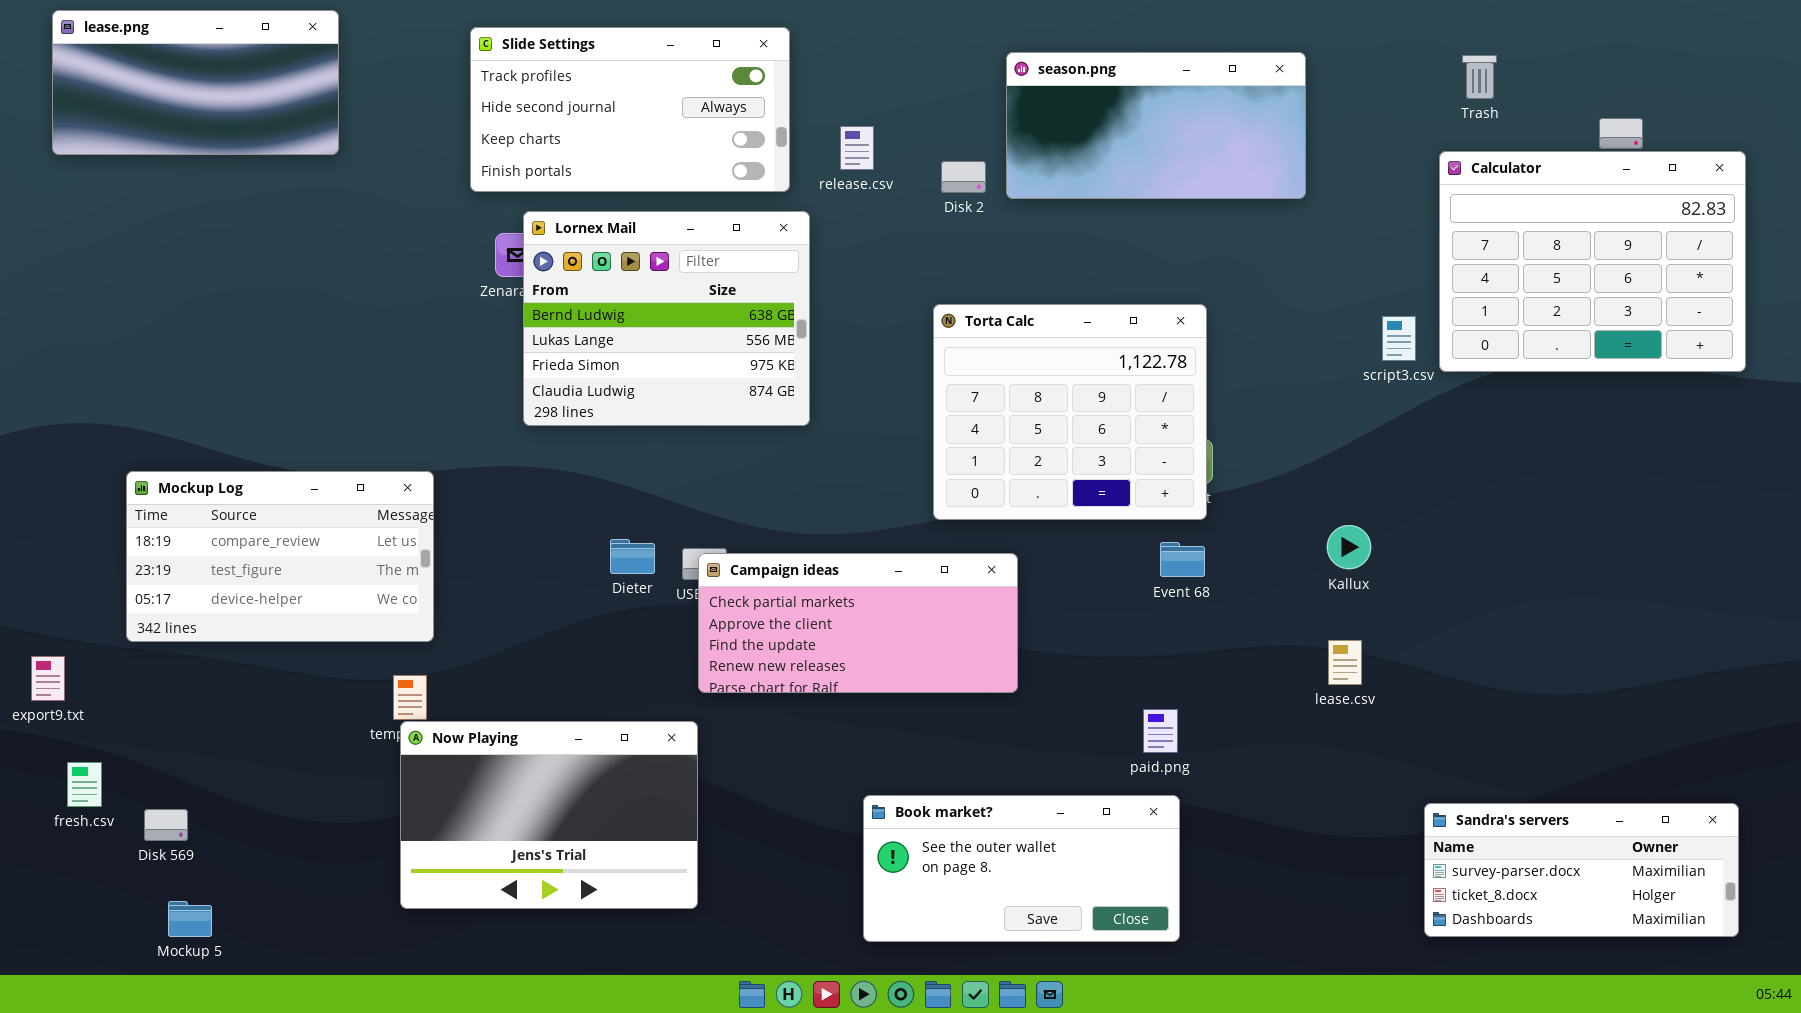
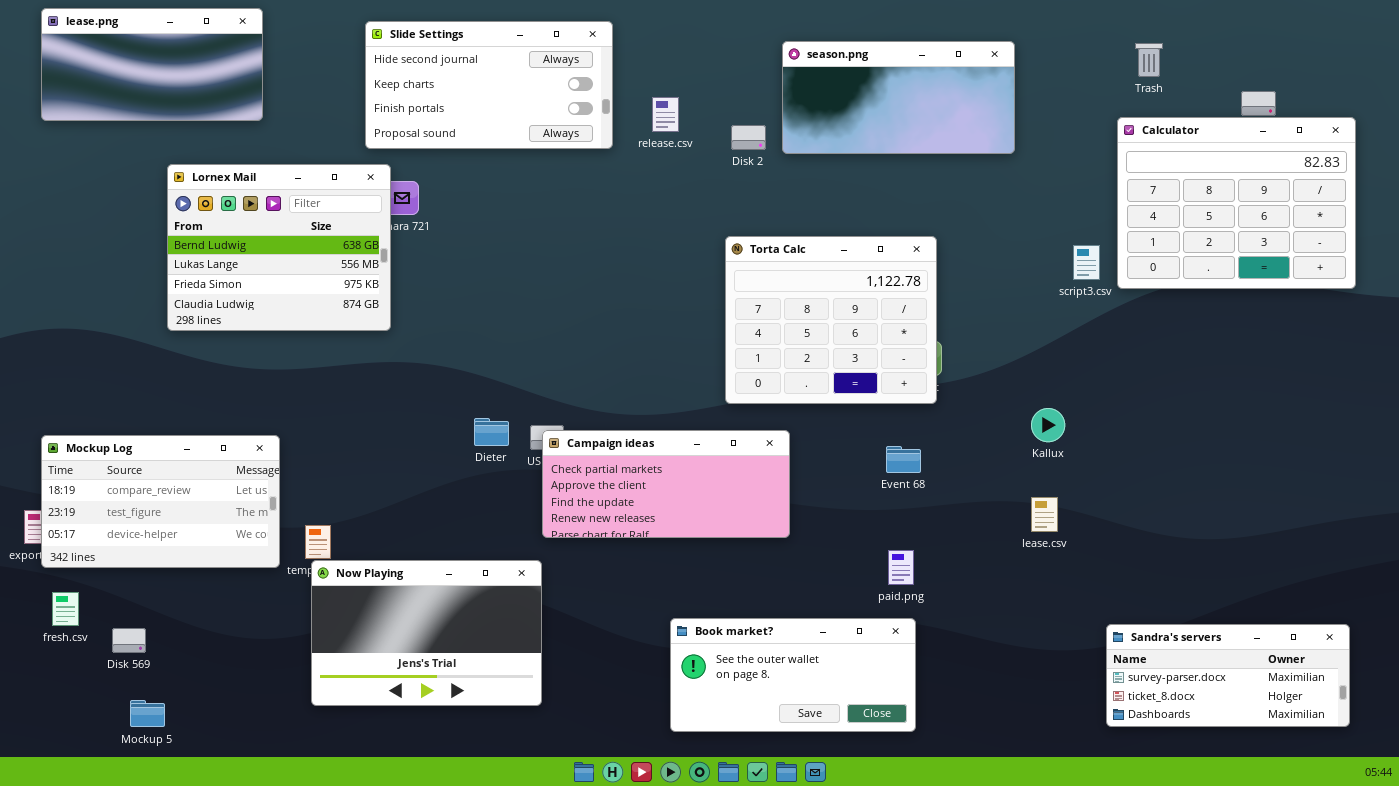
Slide Settings: [470,27,790,192] -> [365,21,613,149], scrolled down 1 row
Lornex Mail: [523,211,810,426] -> [167,164,391,331], moved
Mockup Log: [126,471,434,642] -> [41,435,280,568], moved
Event 68: [1160,542,1205,577] -> [886,446,921,473], moved

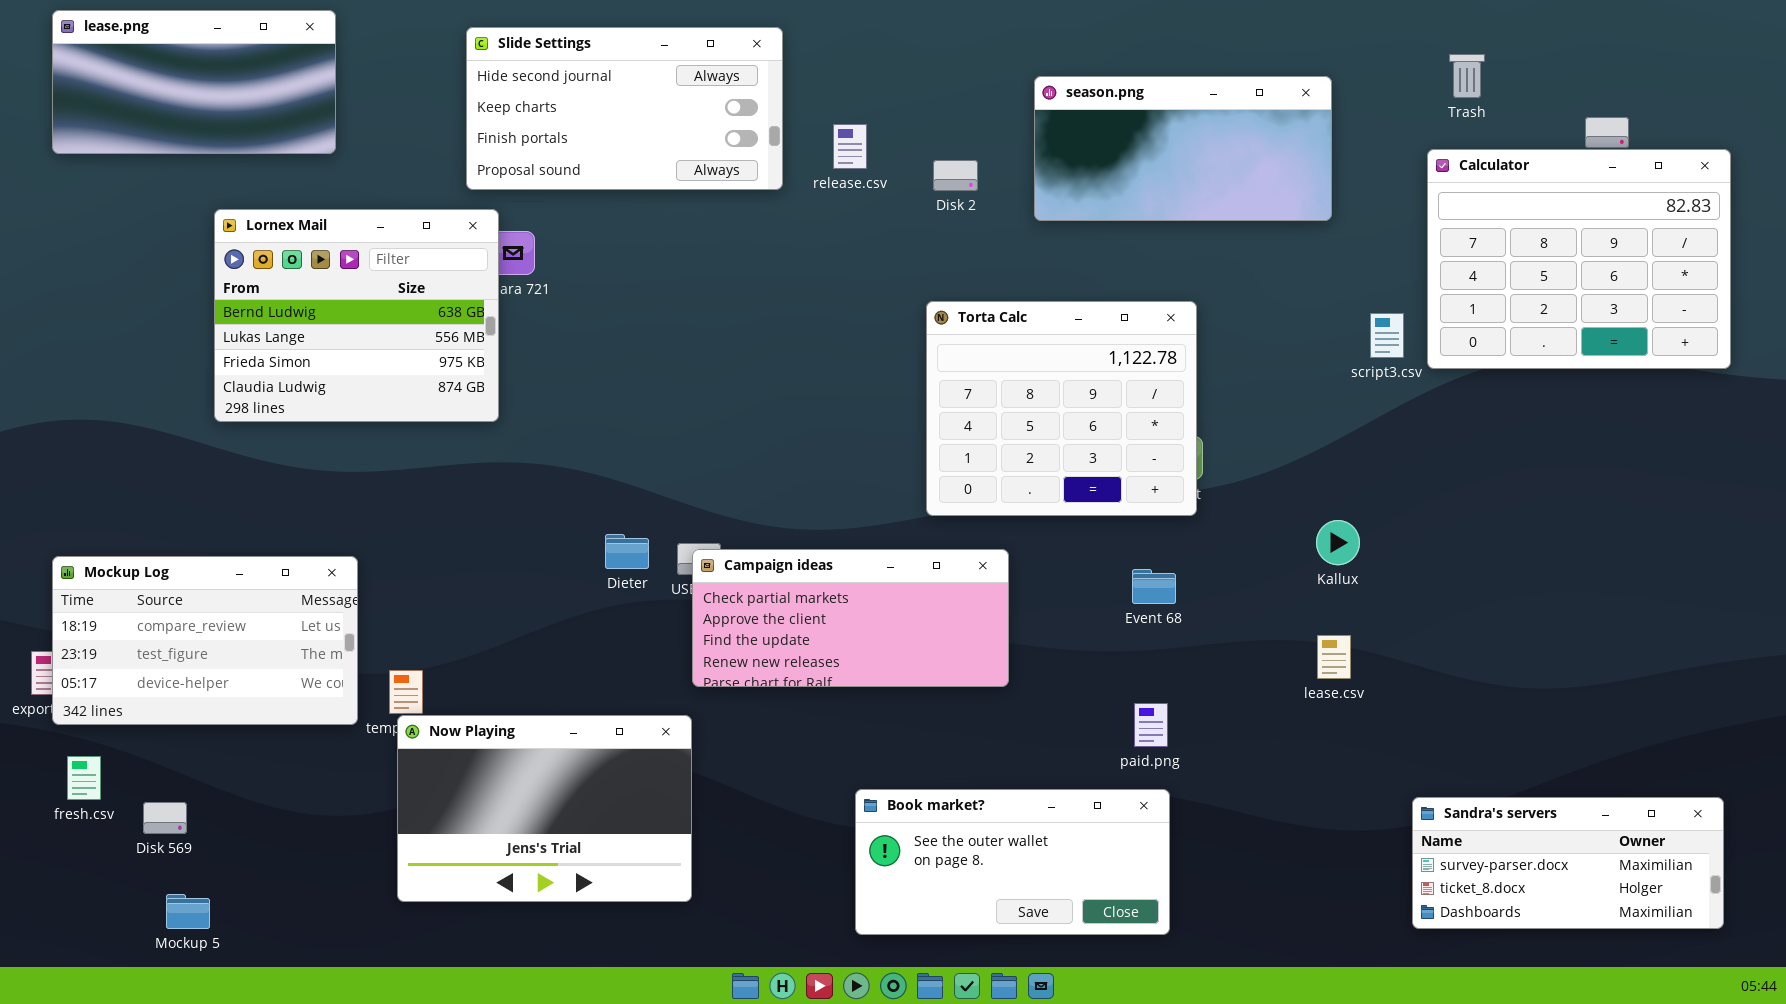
season.png: [782,41,1015,154] -> [1034,76,1332,221], moved

